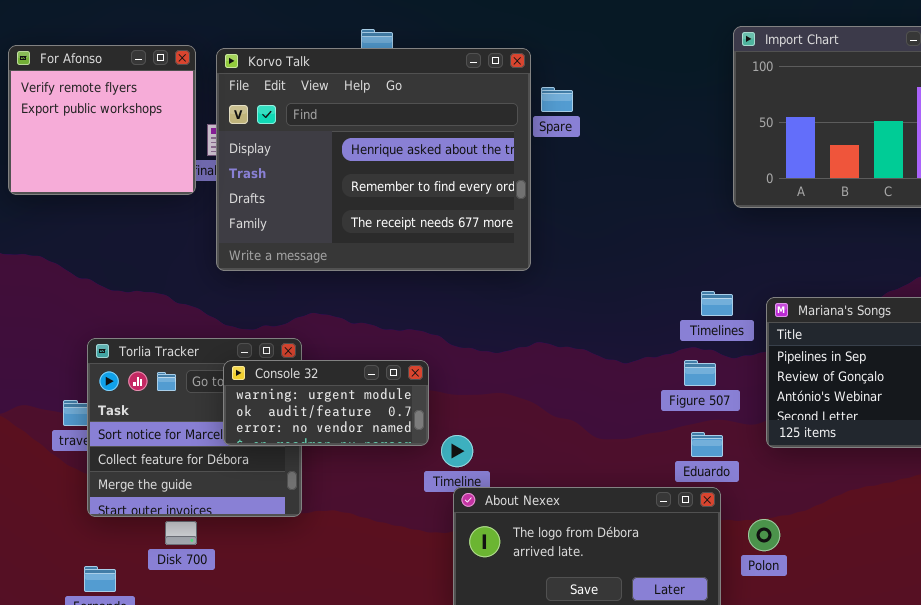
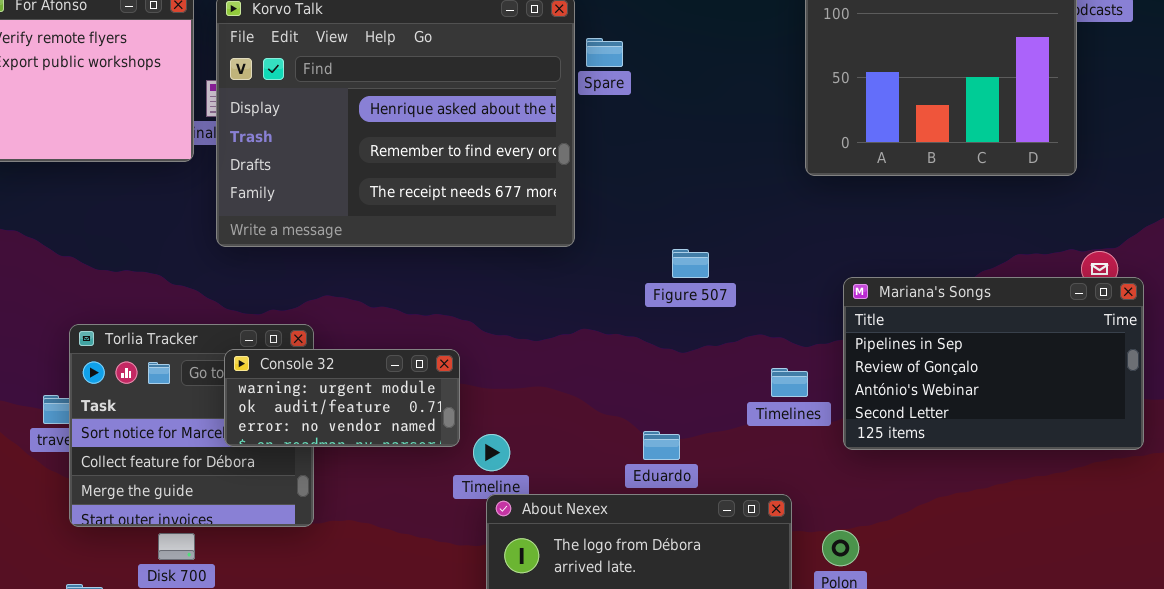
Timelines: [701,291,733,316] -> [771,368,808,397], moved
Figure 507: [684,360,716,386] -> [672,249,709,278], moved
Eduardo: [691,432,723,457] -> [643,431,680,460], moved

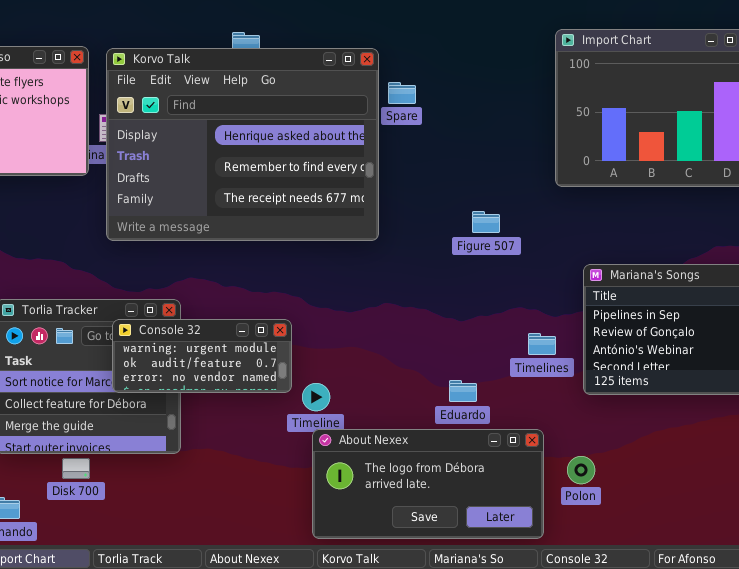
Figure 507: [672,249,709,278] -> [472,211,500,233], moved
Eduardo: [643,431,680,460] -> [449,380,477,402], moved

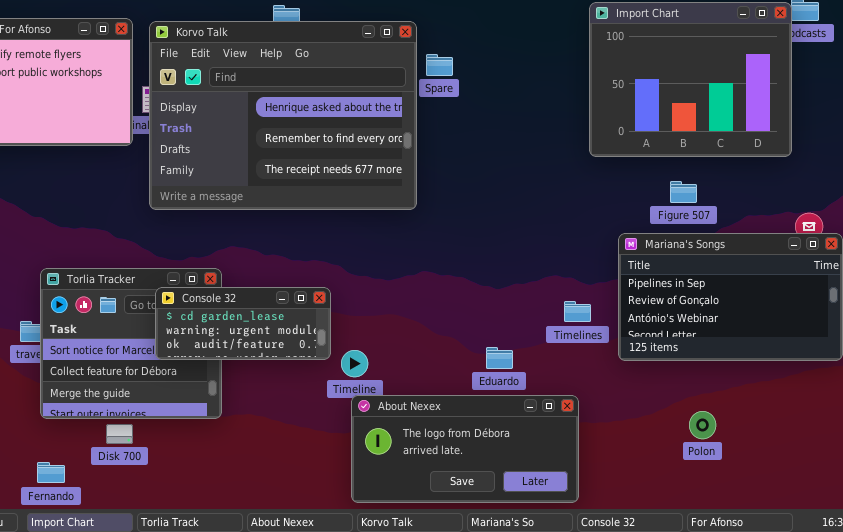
Figure 507: [472,211,500,233] -> [670,181,697,203], moved
Console 32: [112,319,292,393] -> [155,287,331,360], scrolled up 1 row
Polon: [567,456,595,484] -> [689,411,716,439], moved

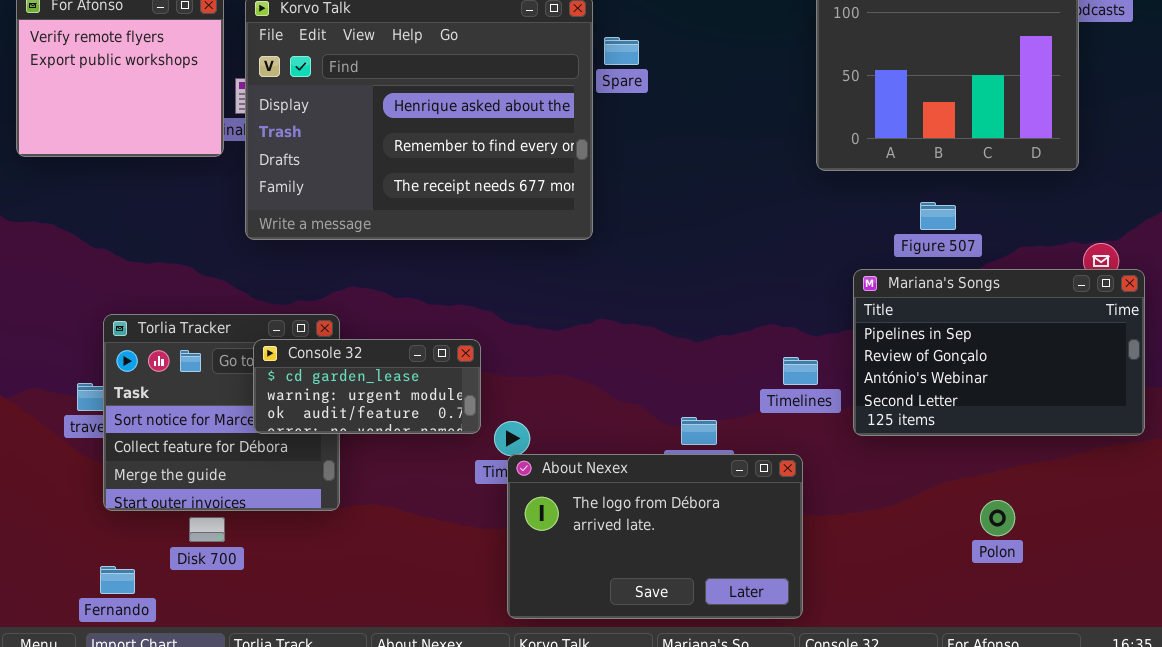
About Nexex: [351,395,579,503] -> [507,454,803,619], resized
Polon: [689,411,716,439] -> [980,500,1015,536], moved

